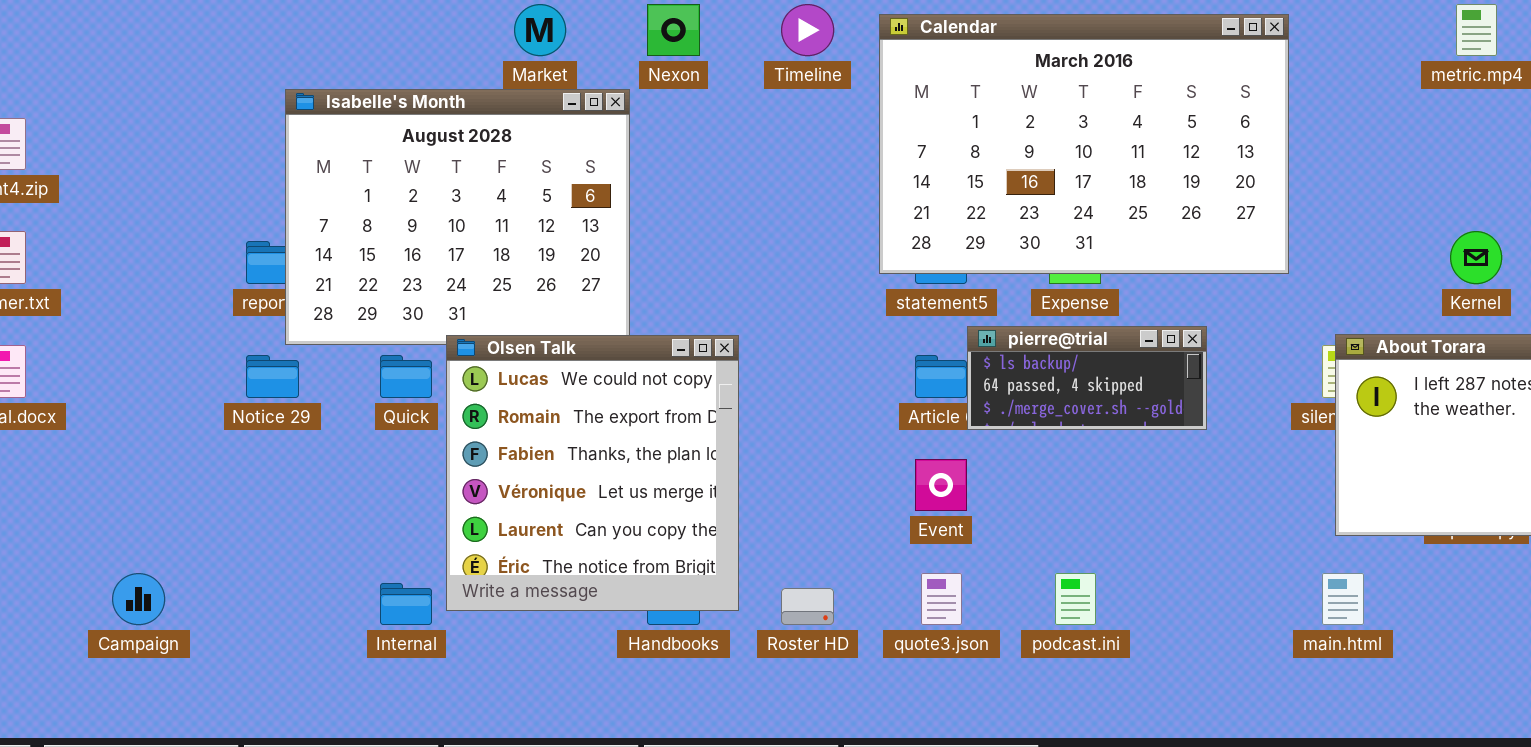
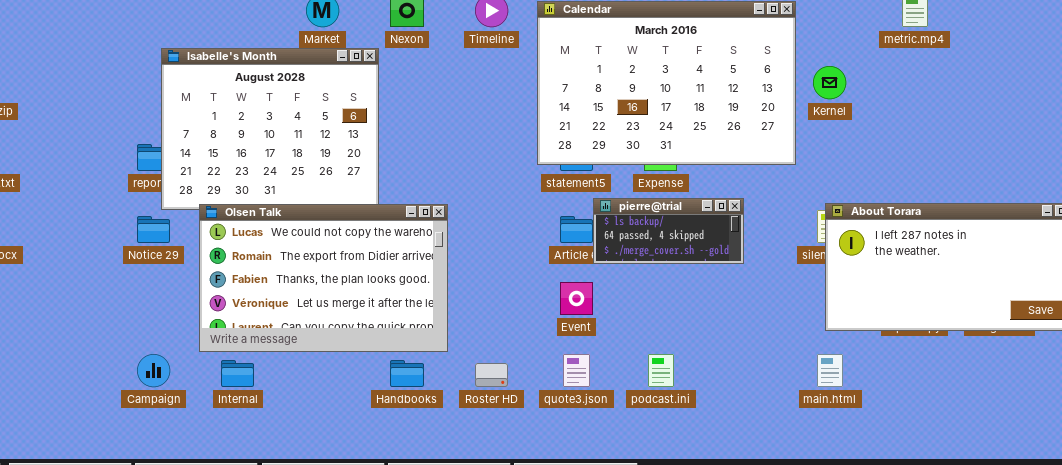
Kernel: [1450,231,1502,284] -> [813,66,846,99], moved
Olsen Talk: [446,335,739,611] -> [199,204,448,352], resized
Campaign: [112,573,165,625] -> [137,354,170,387], moved

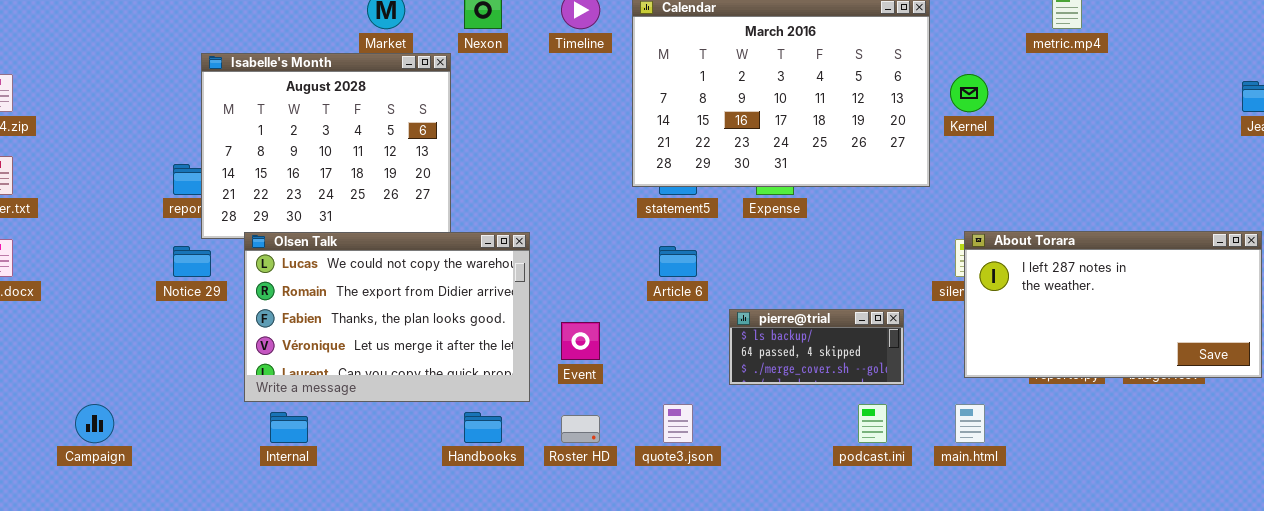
pierre@trial: [593,198,744,264] -> [729,309,904,385], moved
Event: [560,282,593,315] -> [561,322,600,360], moved
Campaign: [137,354,170,387] -> [75,404,114,443], moved
podcast.ini: [648,354,674,387] -> [858,404,887,443], moved

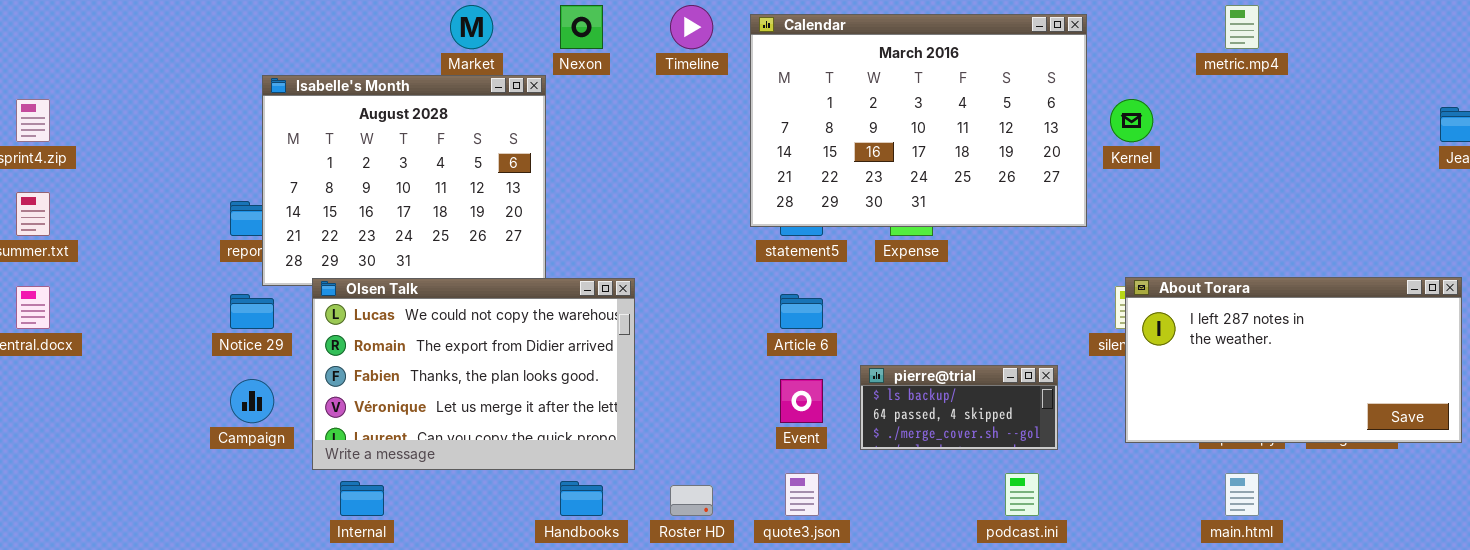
Event: [561,322,600,360] -> [780,379,823,423], moved
Campaign: [75,404,114,443] -> [230,379,274,423], moved
main.html: [955,404,985,443] -> [1225,473,1259,516], moved

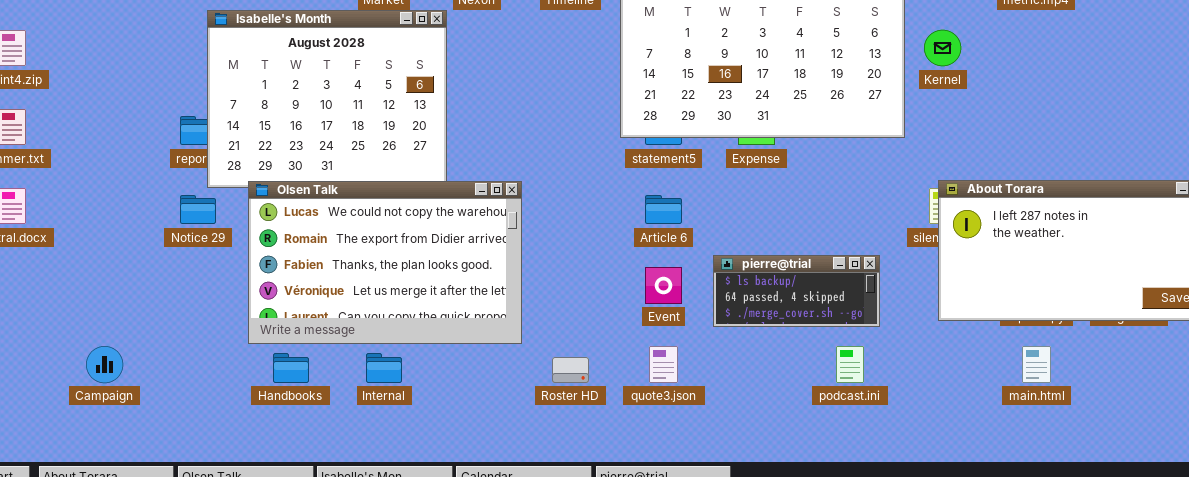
Campaign: [230,379,274,423] -> [86,346,123,383], moved
Internal: [340,481,384,516] -> [366,353,402,383], moved
Handbooks: [560,481,603,516] -> [273,353,309,383], moved

